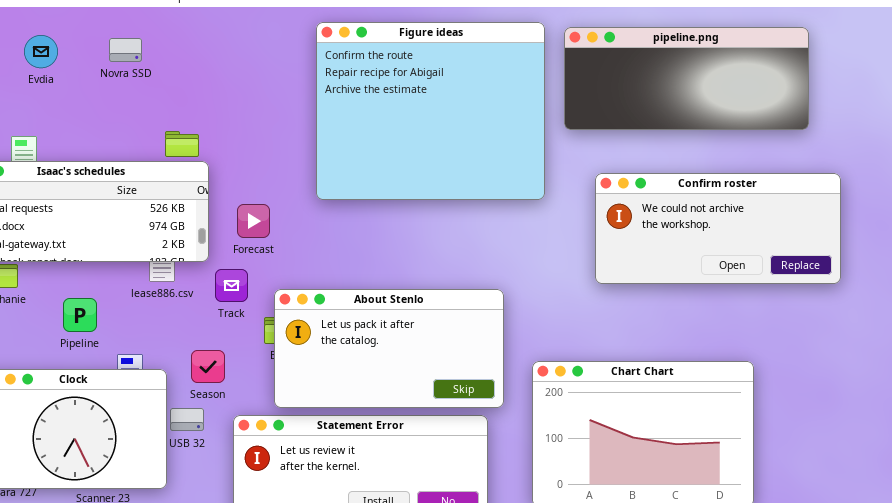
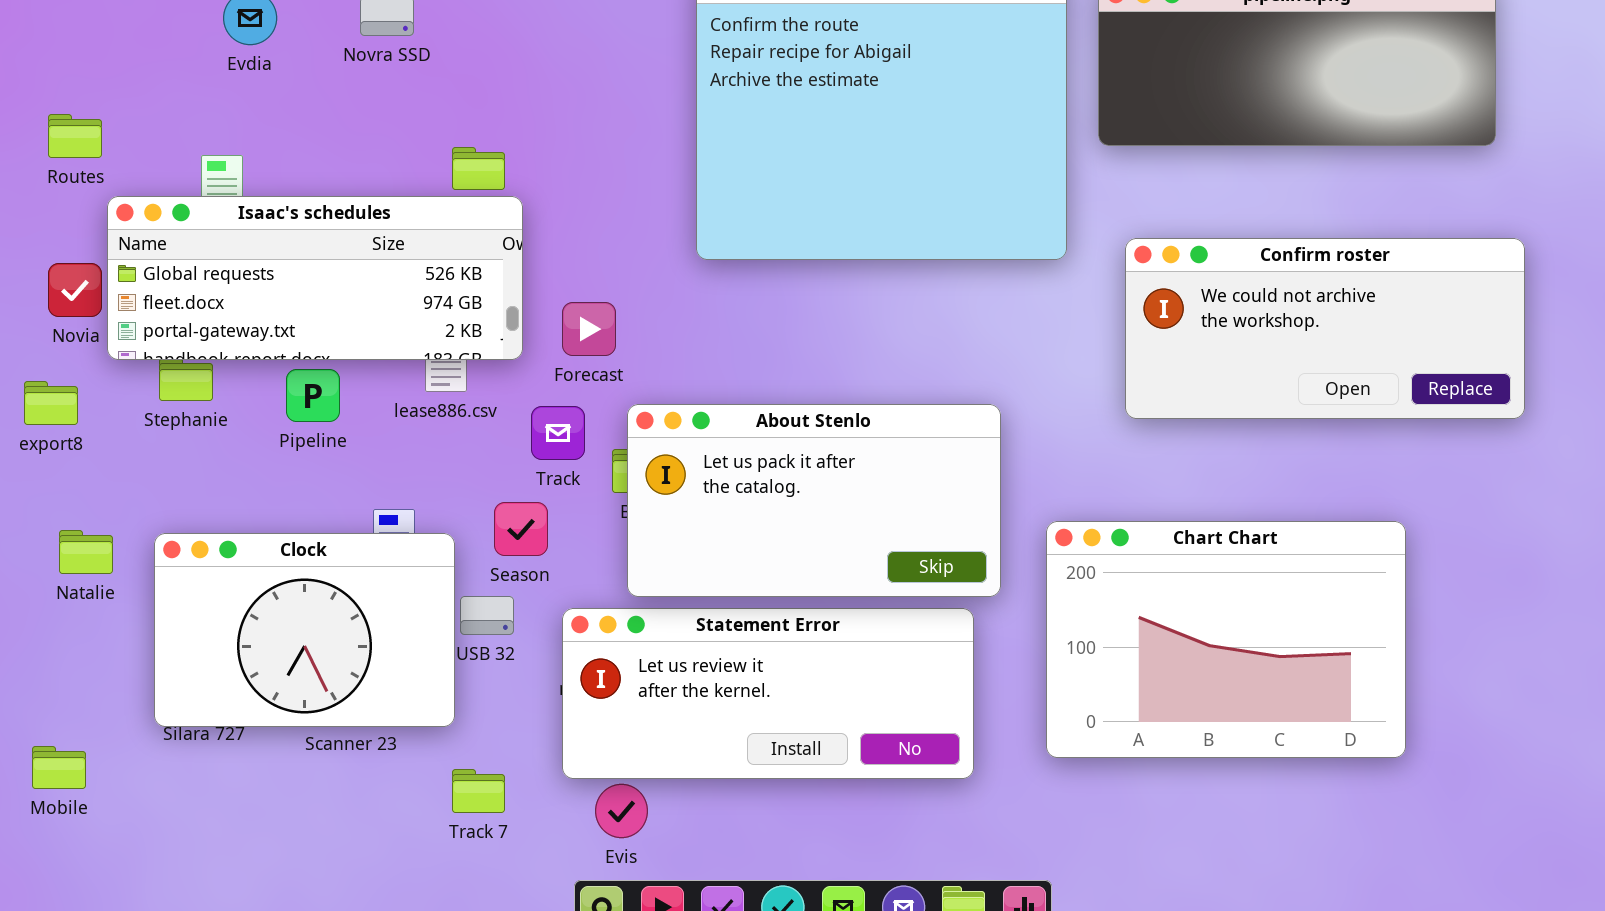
Confirm roster: [595,173,841,284] -> [1125,238,1525,419], moved
Forecast: [237,204,270,238] -> [562,302,616,356], moved
Track: [215,269,248,302] -> [531,406,585,460], moved
Pipeline: [63,298,97,332] -> [286,369,340,422], moved

